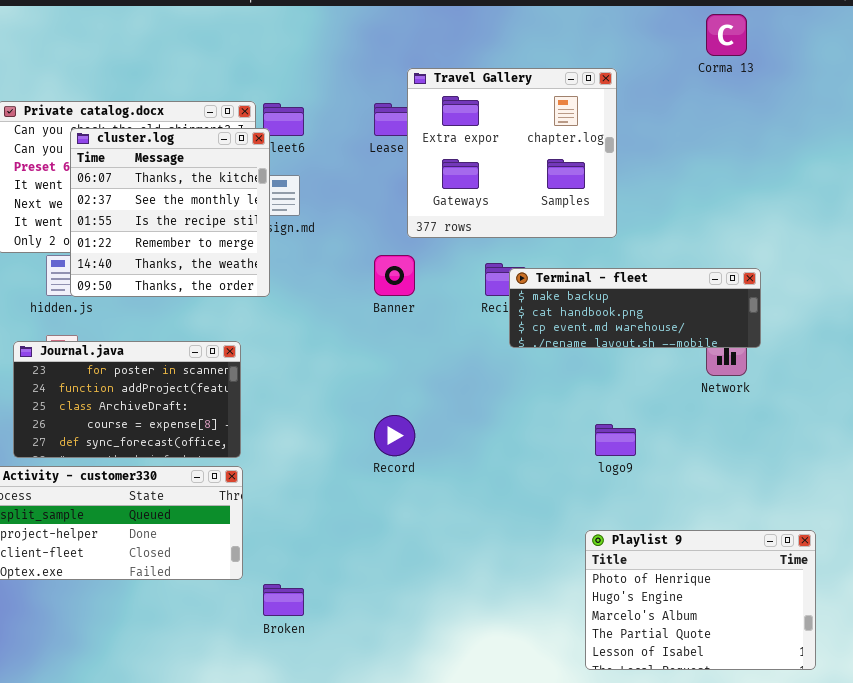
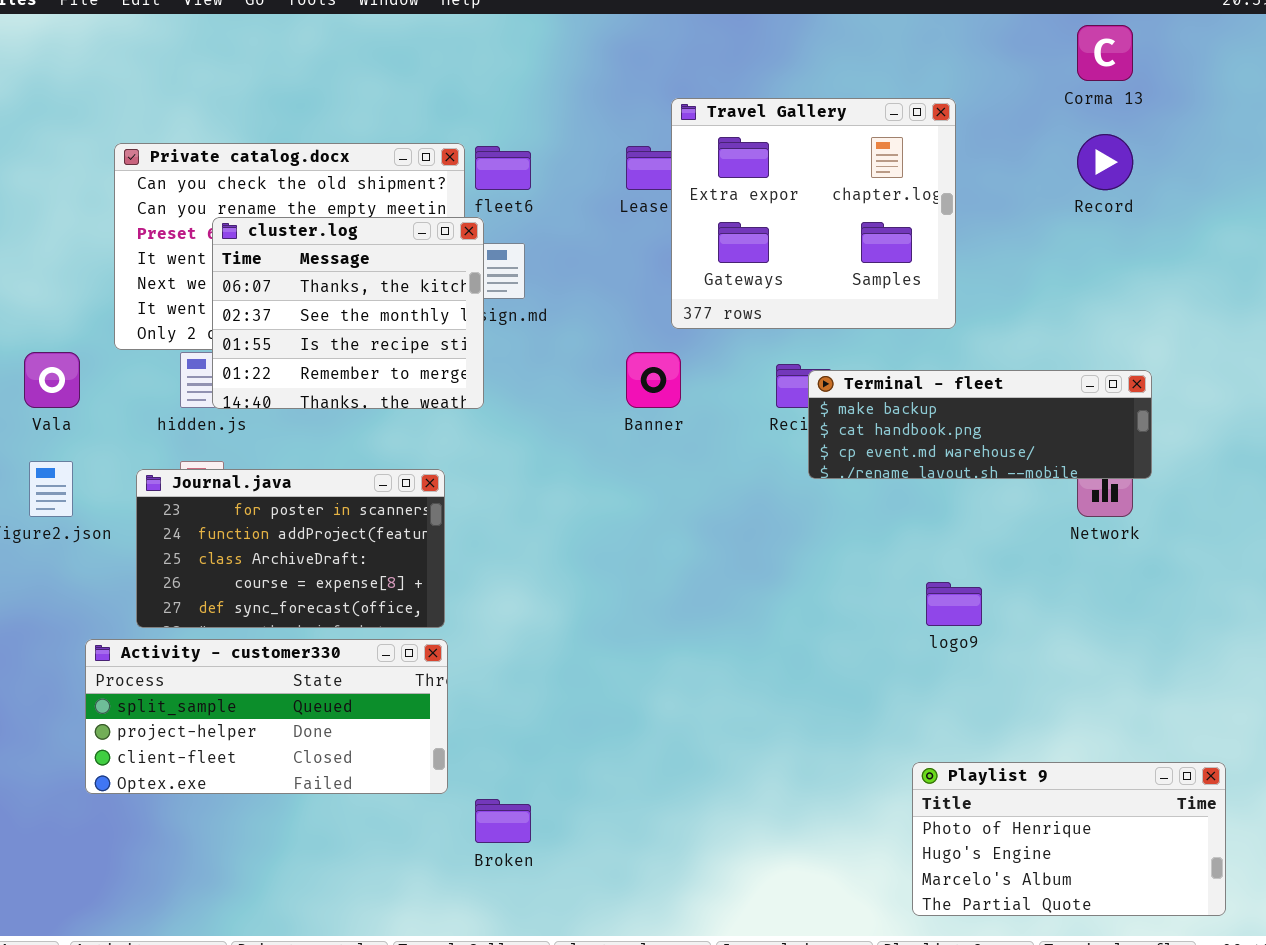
cluster.log: [70,128,270,297] -> [212,217,484,409], resized
Record: [374,415,415,456] -> [1077,134,1133,190], moved
Playlist 9: [585,530,816,670] -> [912,762,1226,916], resized

